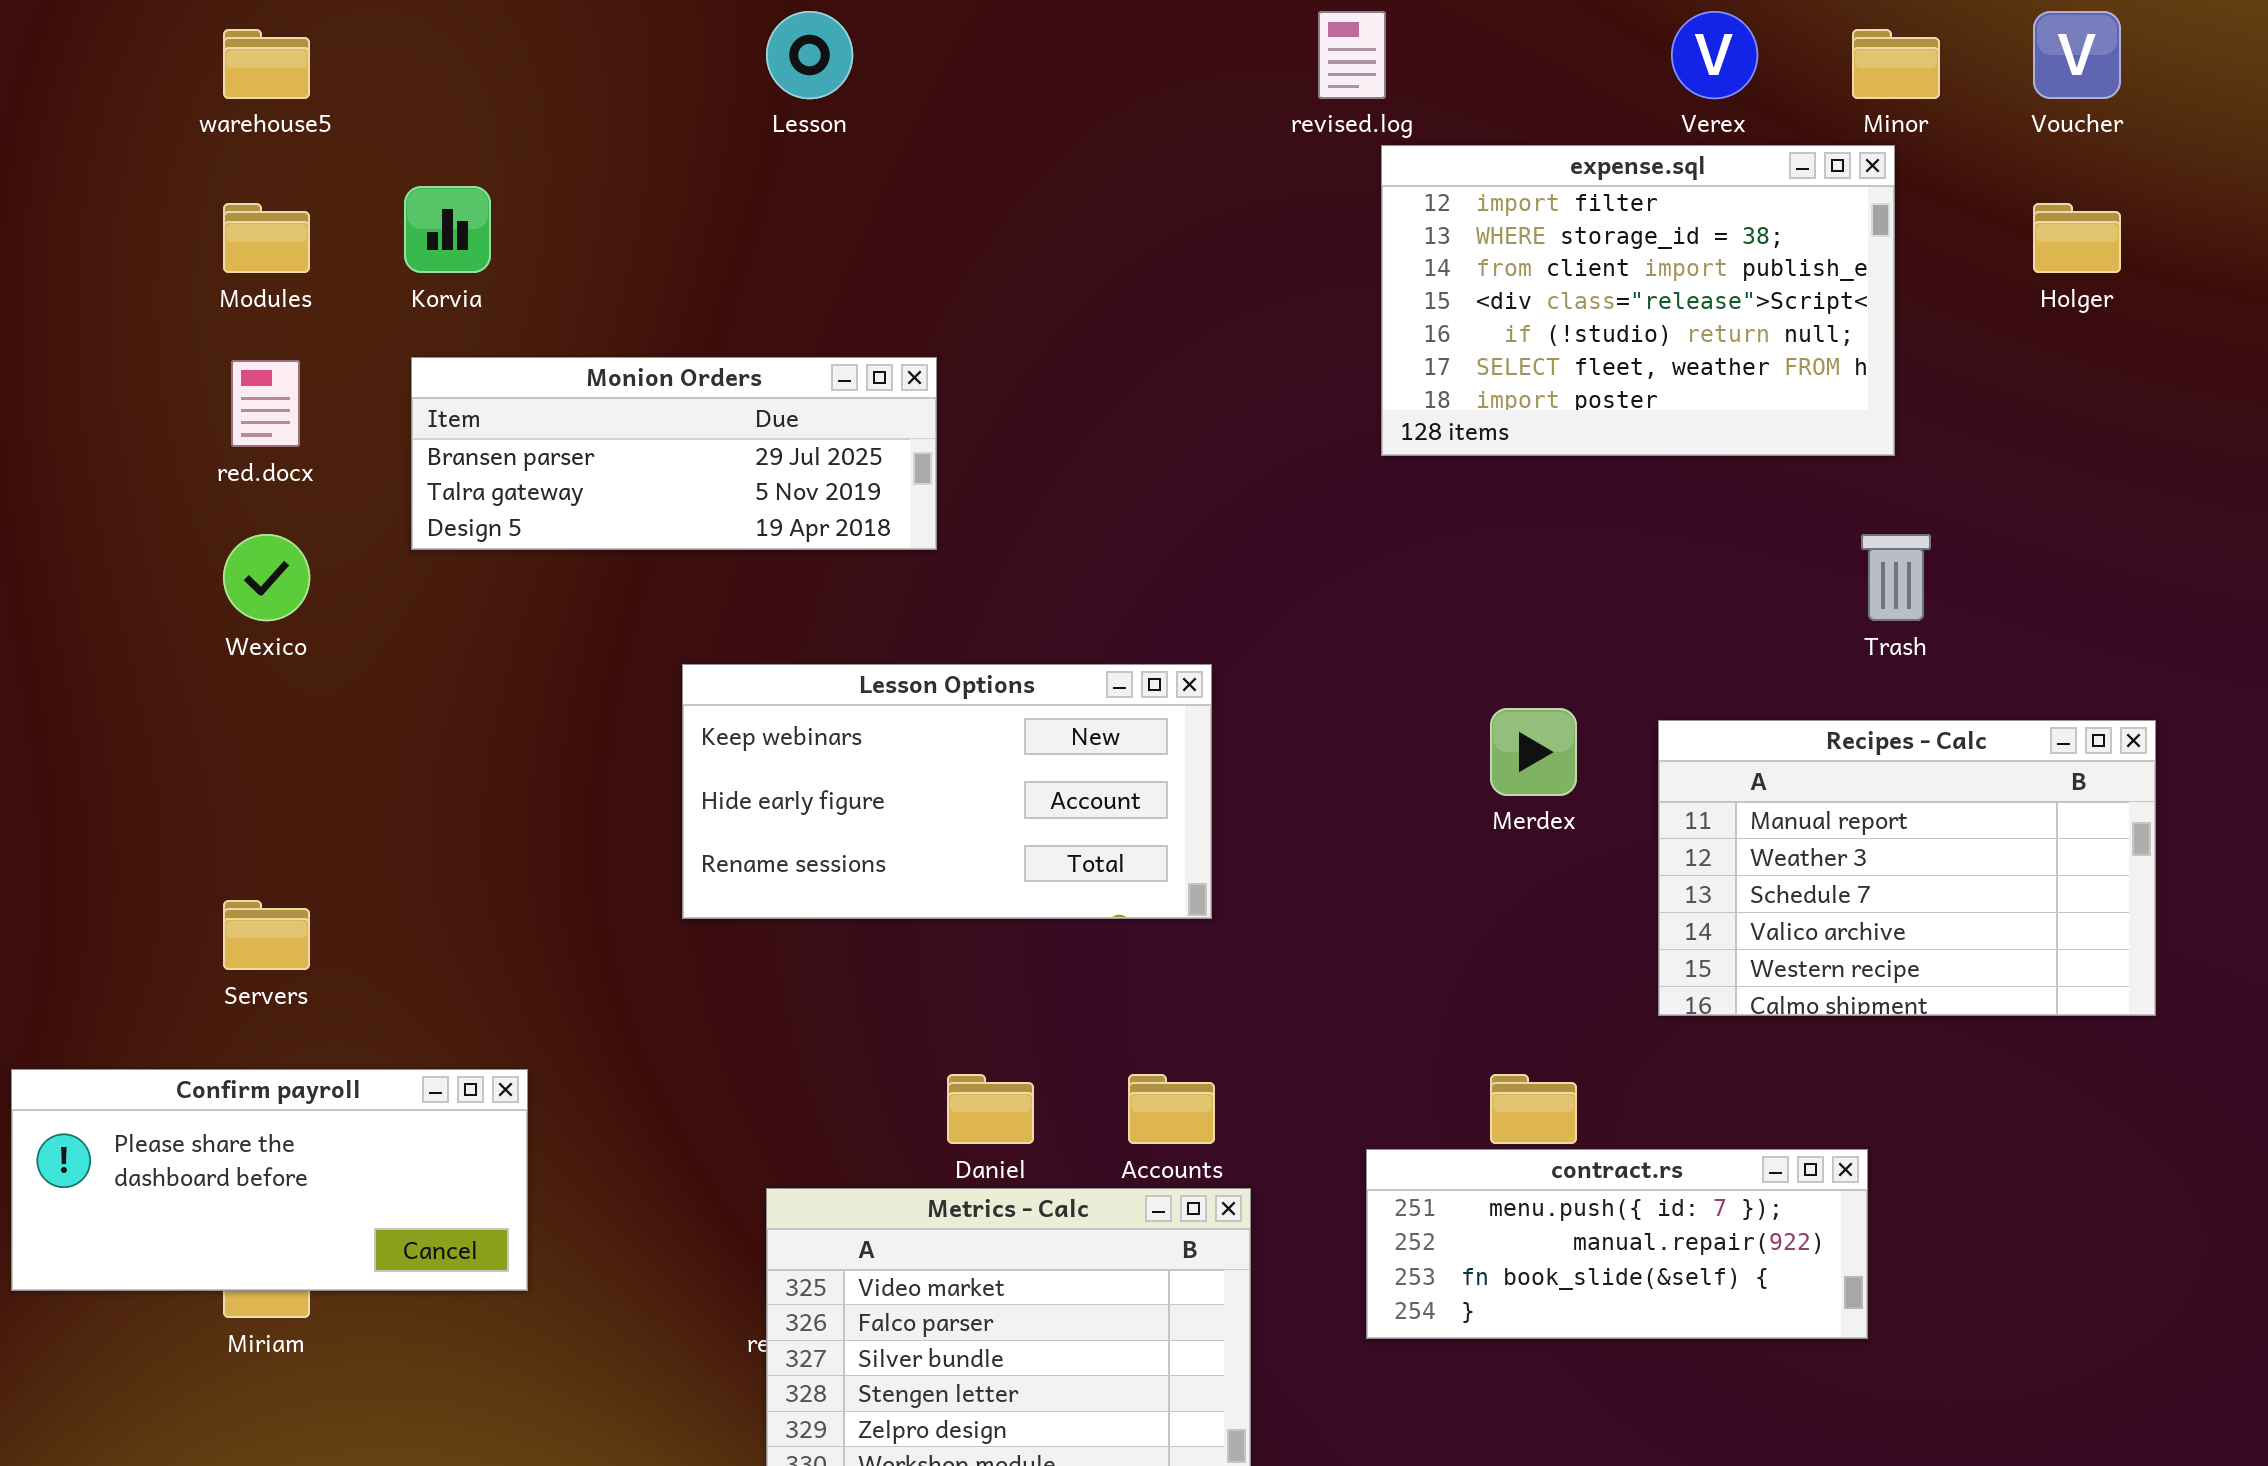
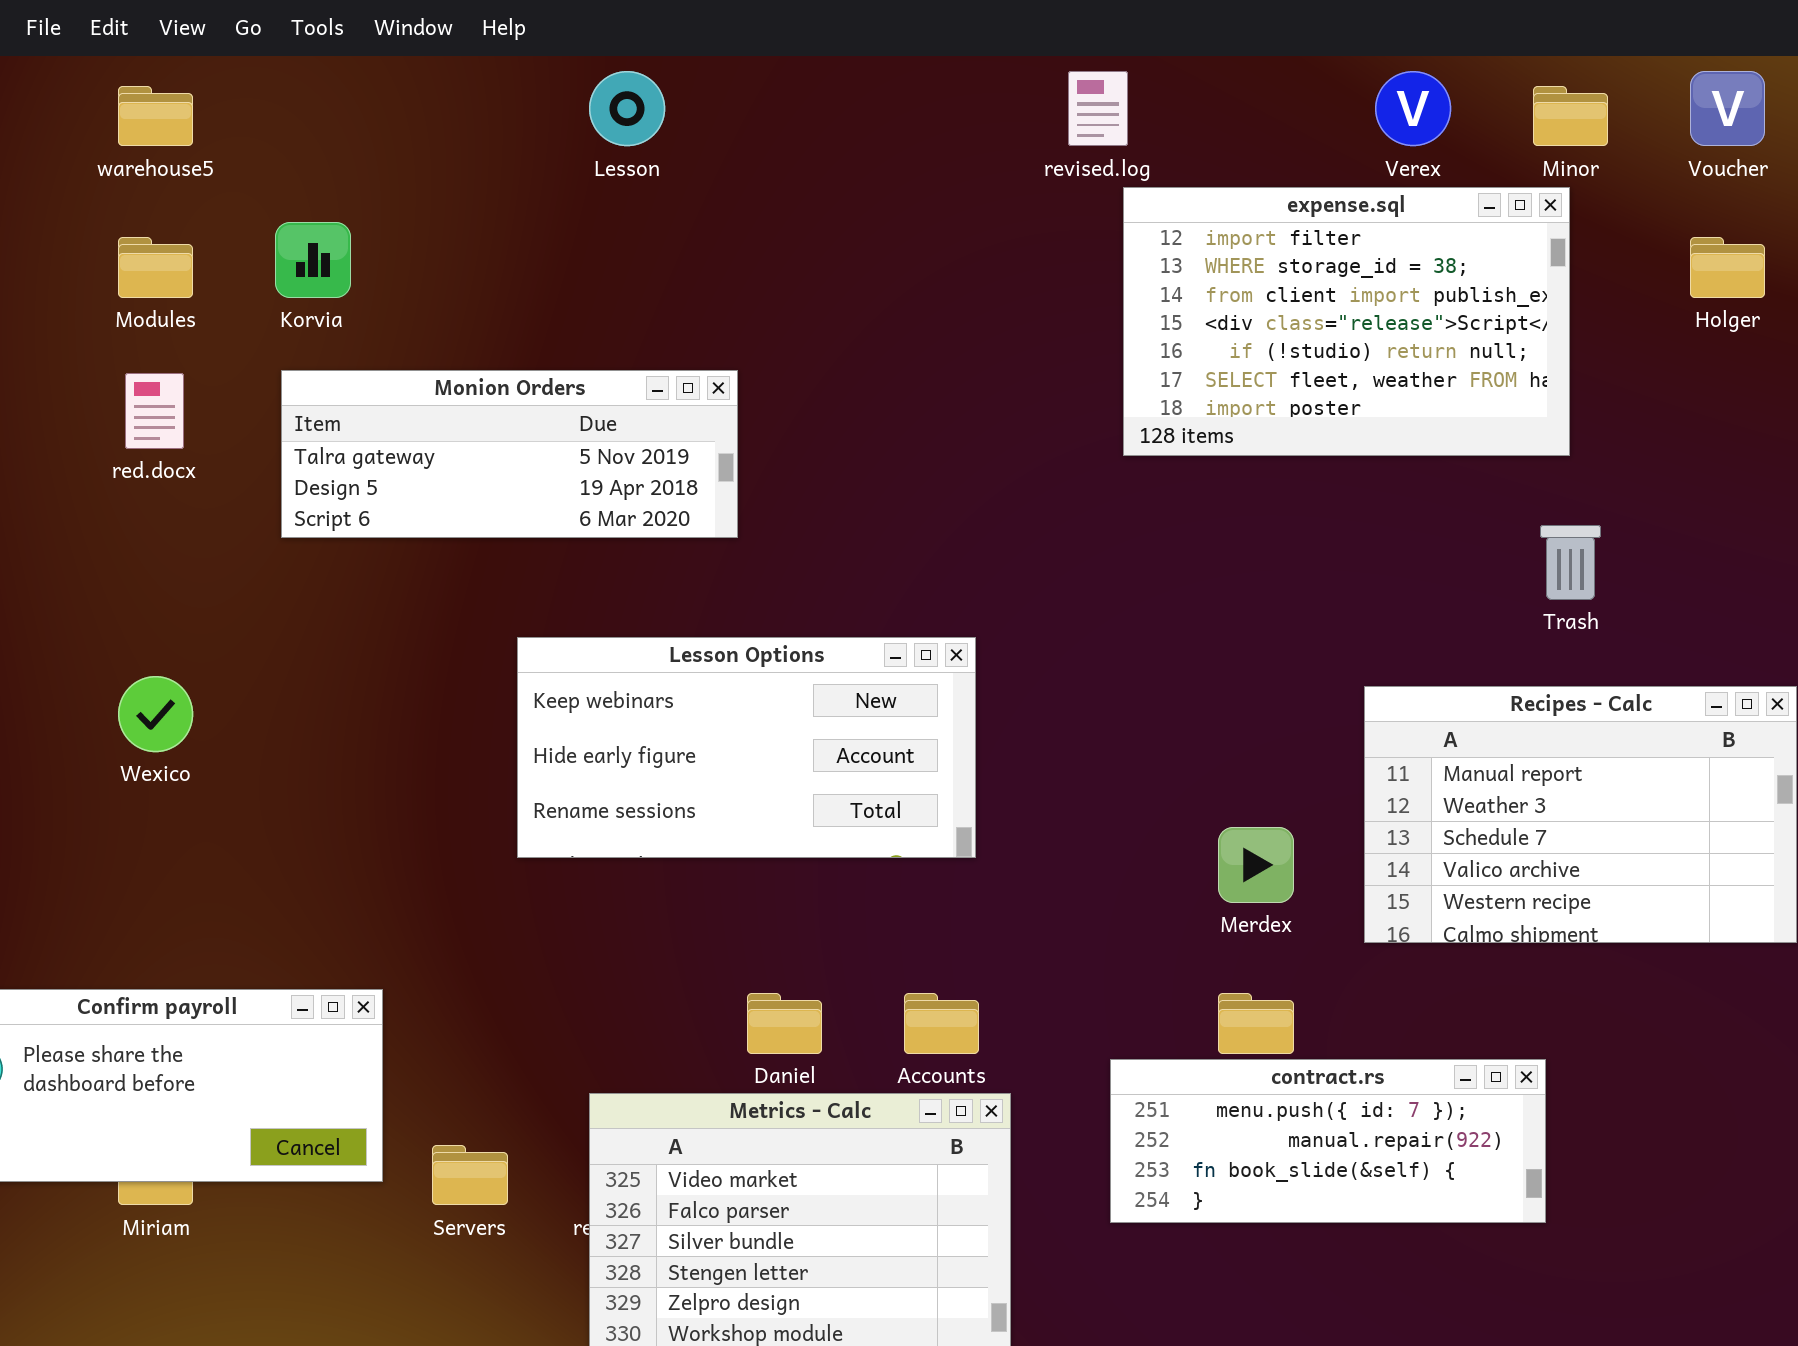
Monion Orders: [411,357,937,550] -> [281,370,738,538], scrolled down 1 row
Wexico: [223,534,310,621] -> [118,676,193,752], moved
Merdex: [1490,708,1577,796] -> [1218,827,1294,903], moved
Servers: [223,900,310,970] -> [432,1145,508,1205], moved

